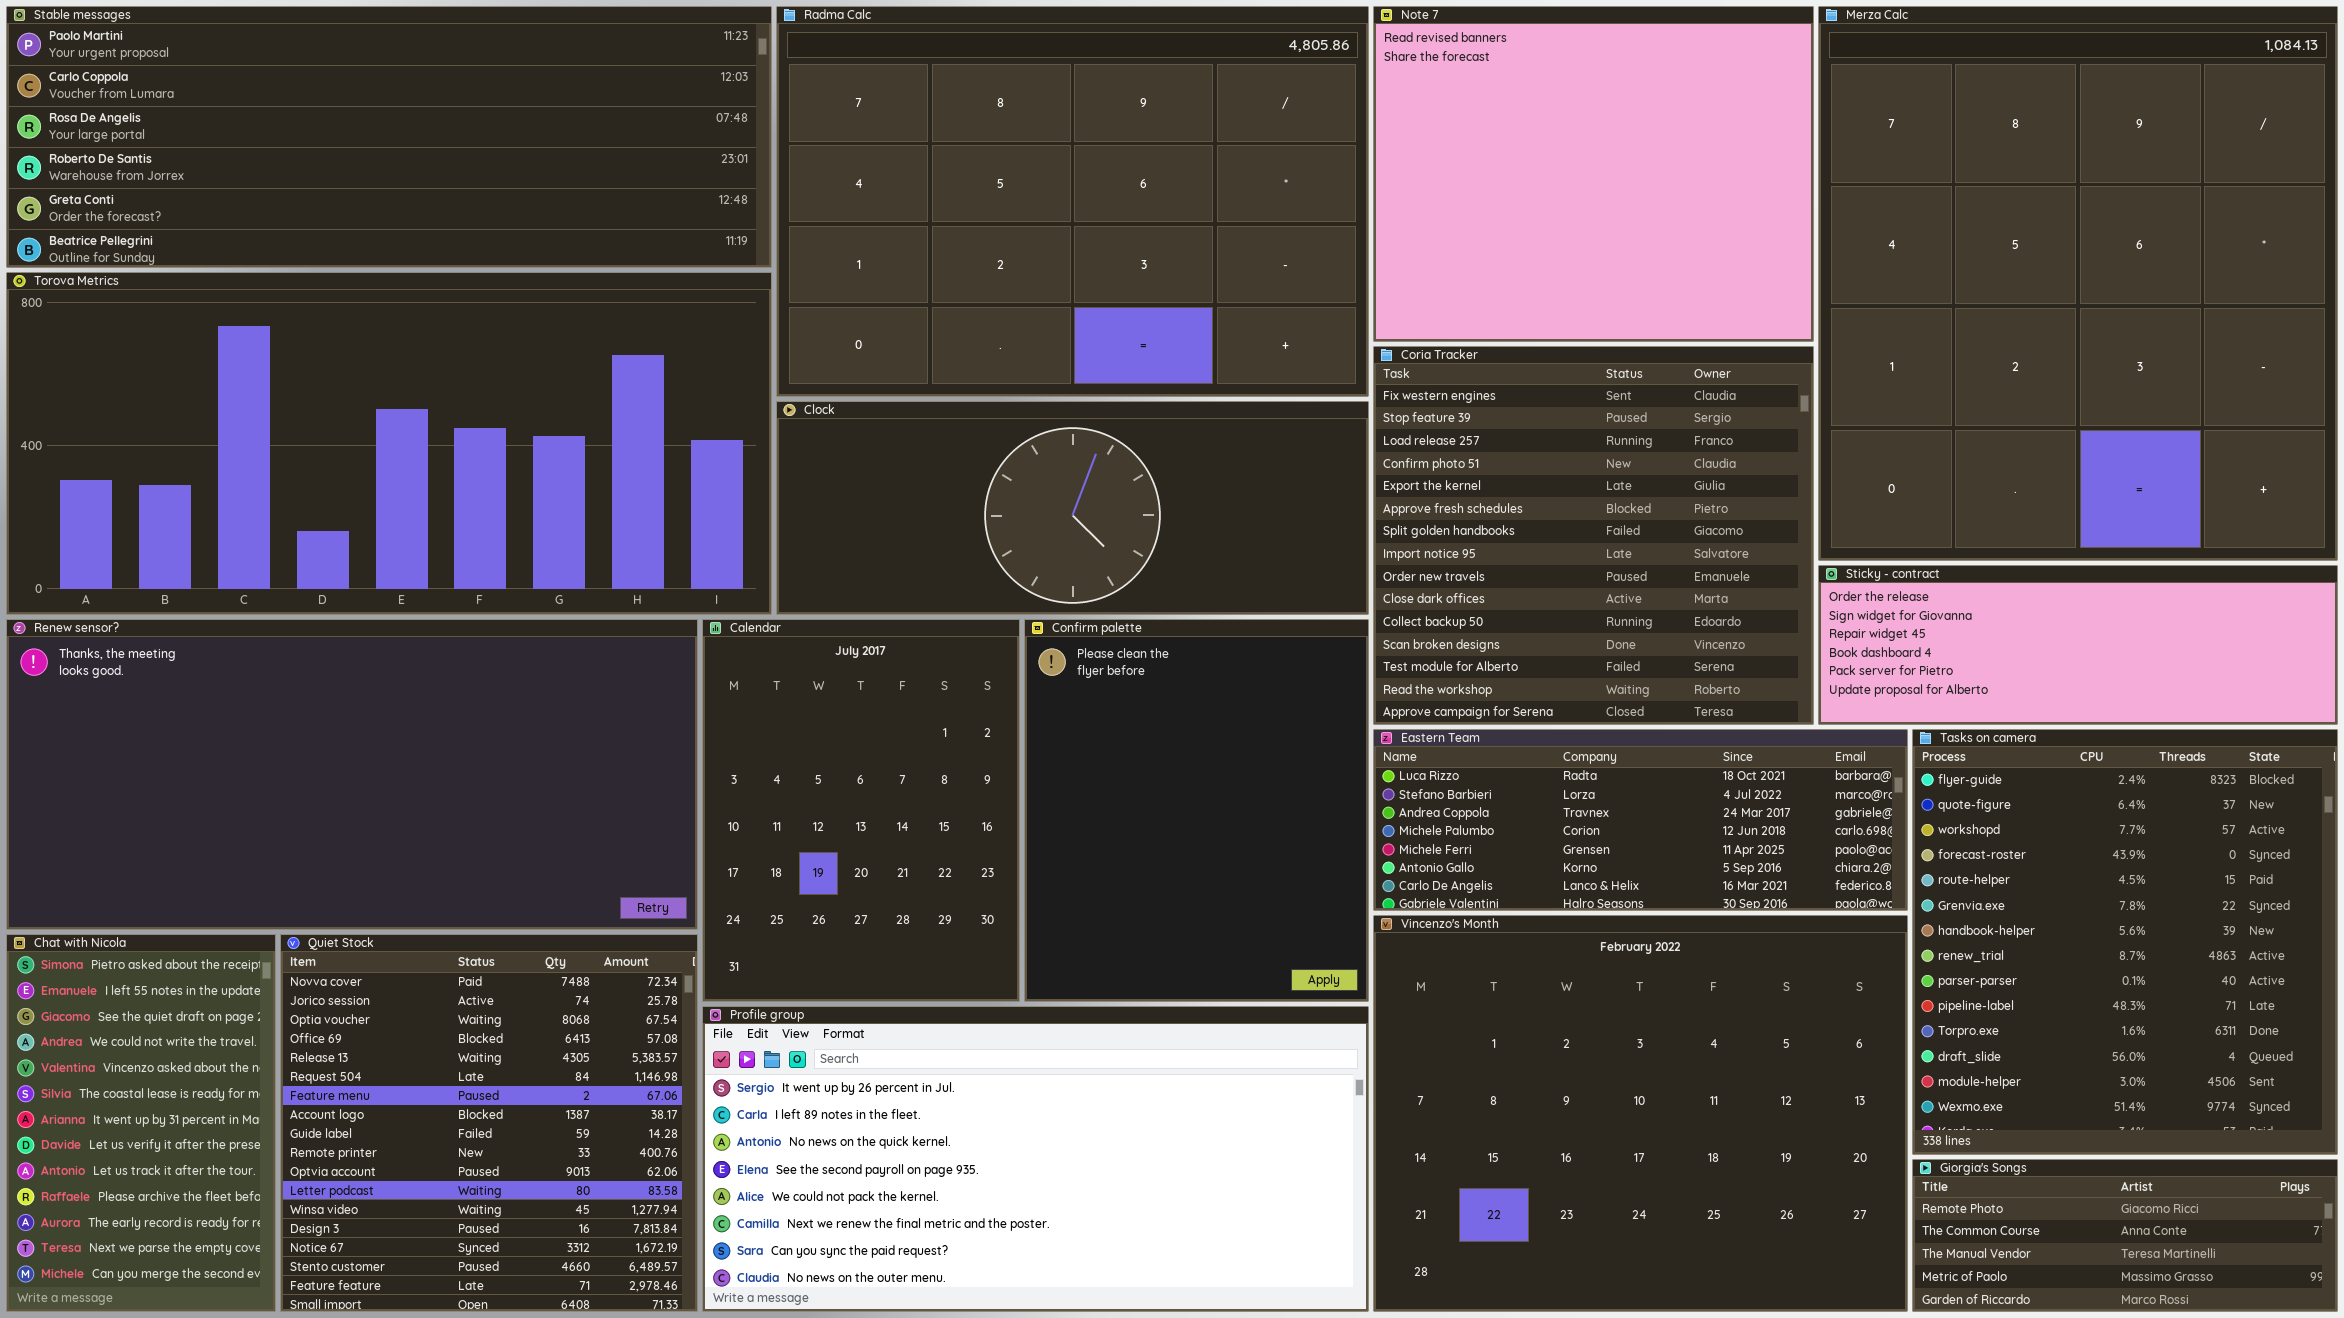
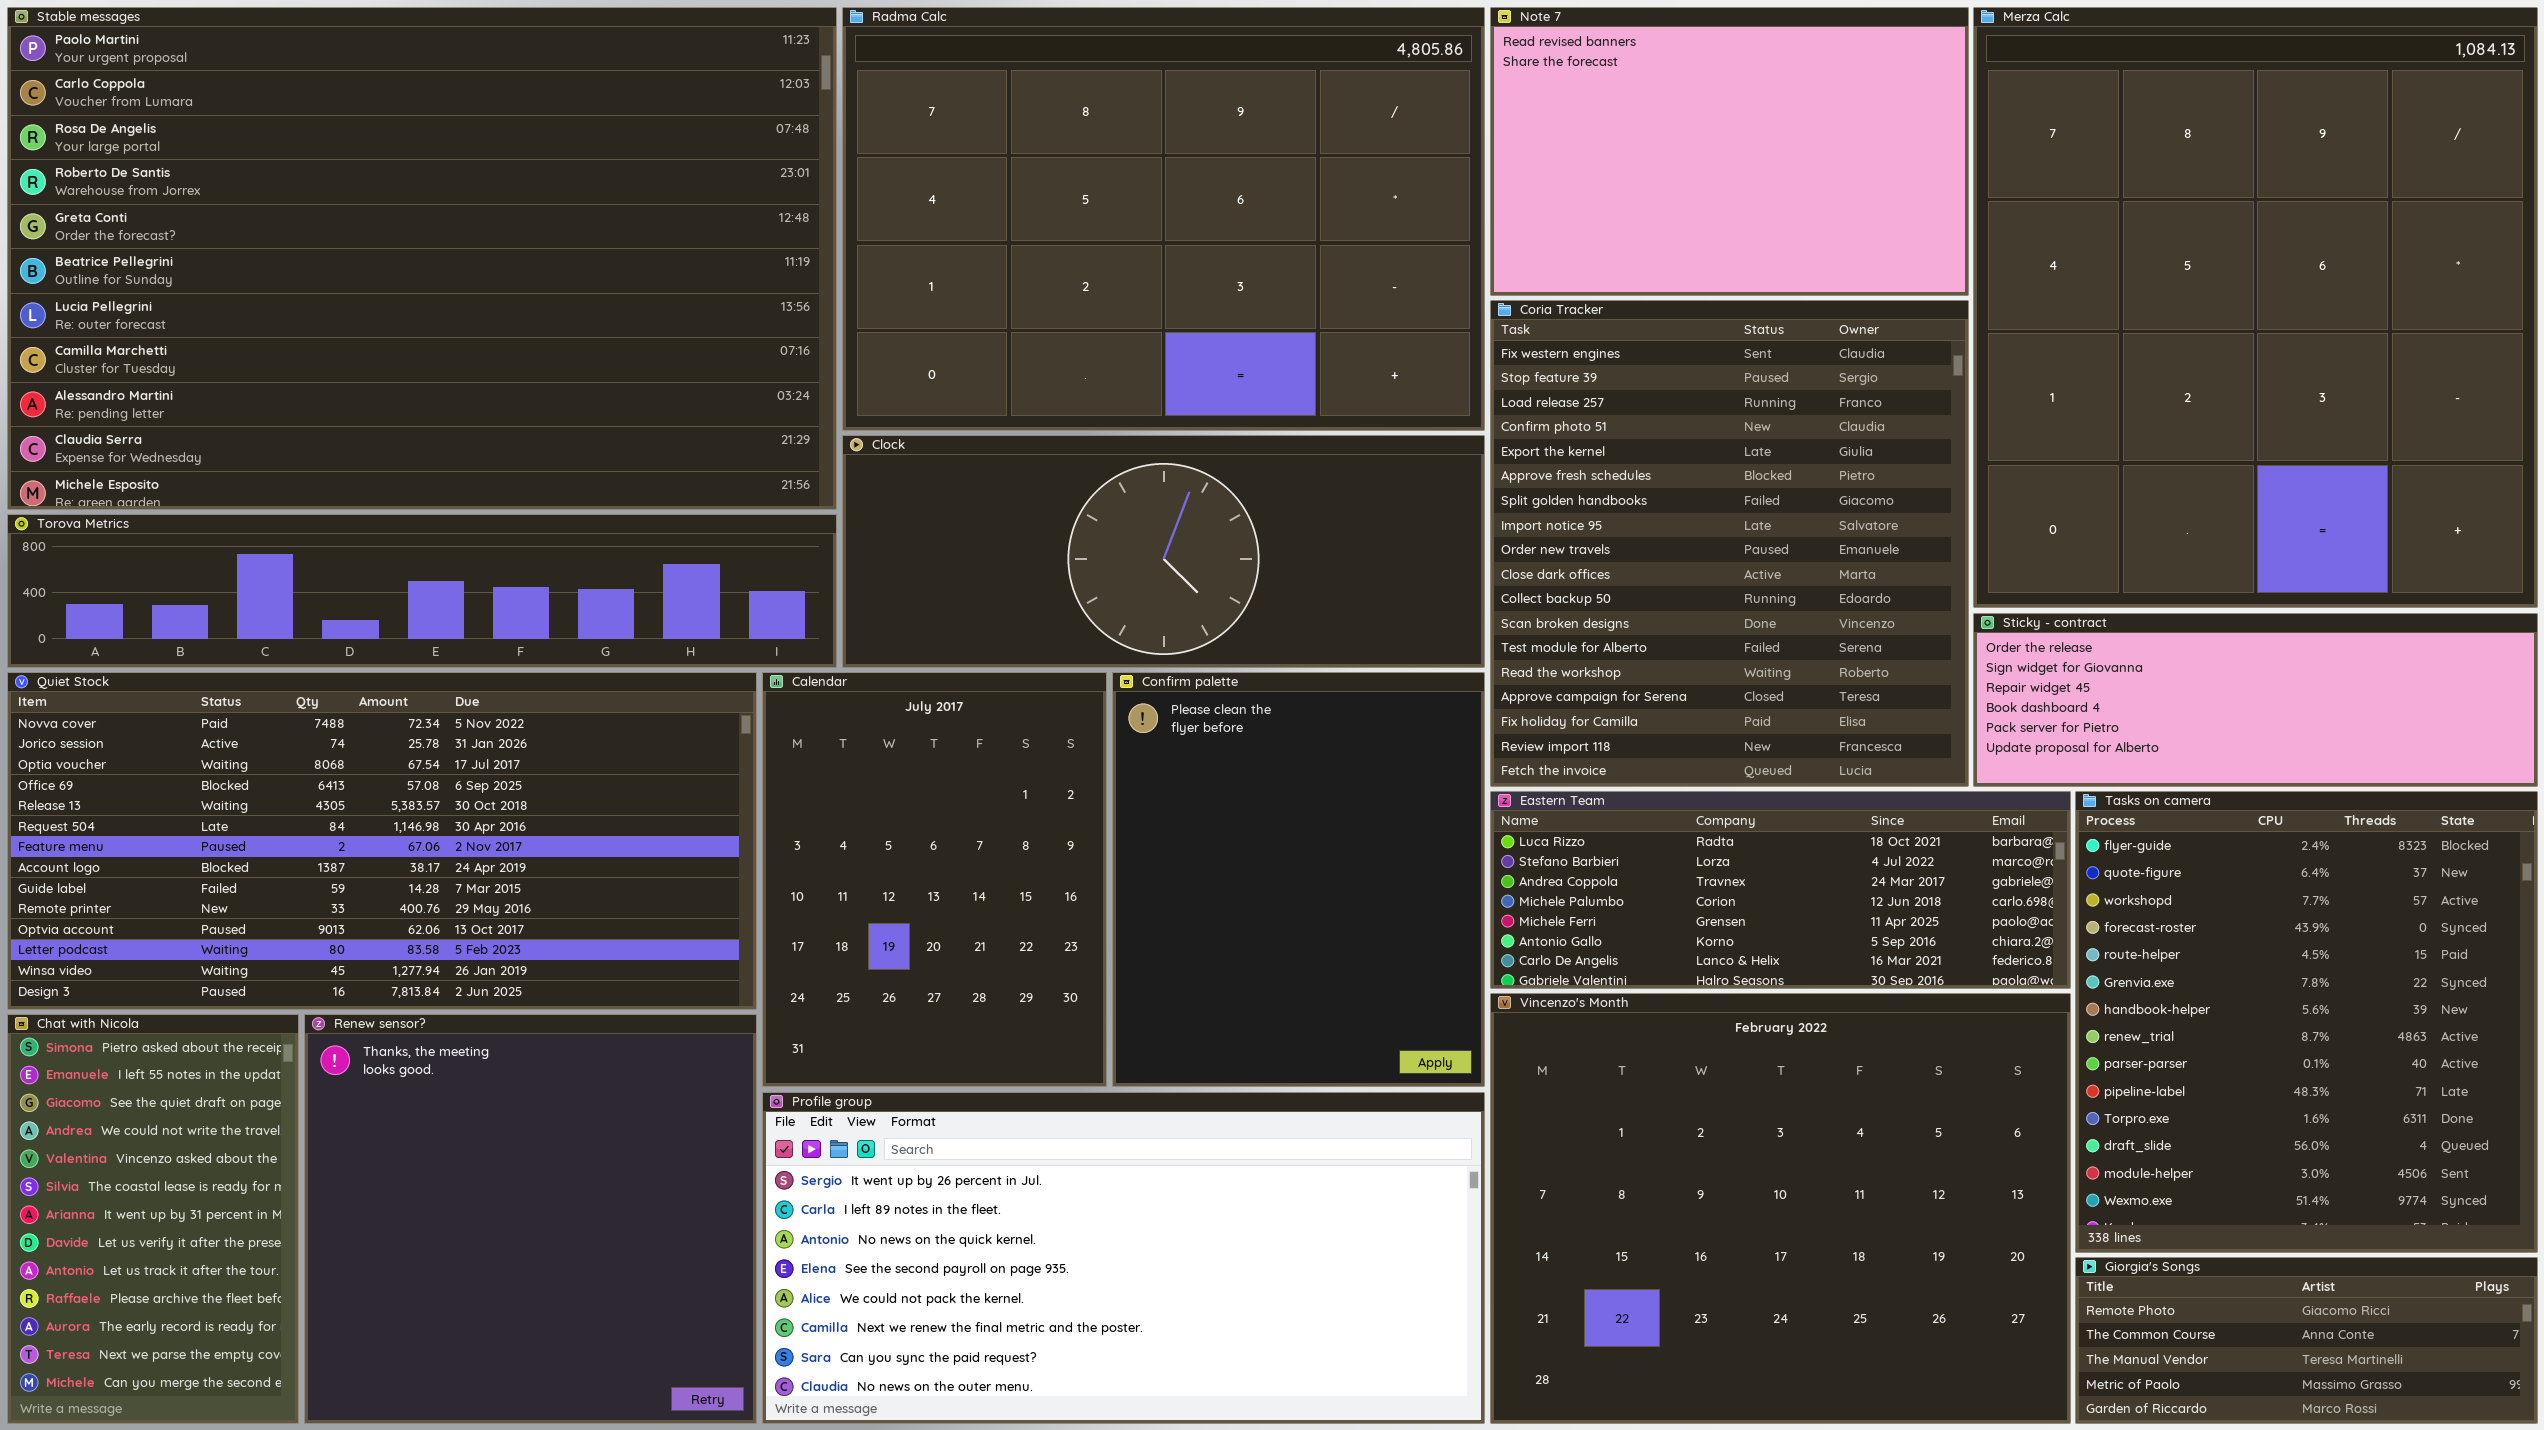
Stable messages: [6,6,772,268] -> [7,7,837,510], resized
Note 7: [1373,6,1814,342] -> [1490,7,1969,296], resized
Torova Metrics: [6,272,772,615] -> [7,514,837,668], resized
Coria Tracker: [1373,346,1814,725] -> [1490,300,1969,787], resized
Renew sensor?: [6,619,698,930] -> [304,1014,757,1424], moved, resized
Quiet Stock: [280,934,698,1312] -> [7,672,757,1010], moved, resized

